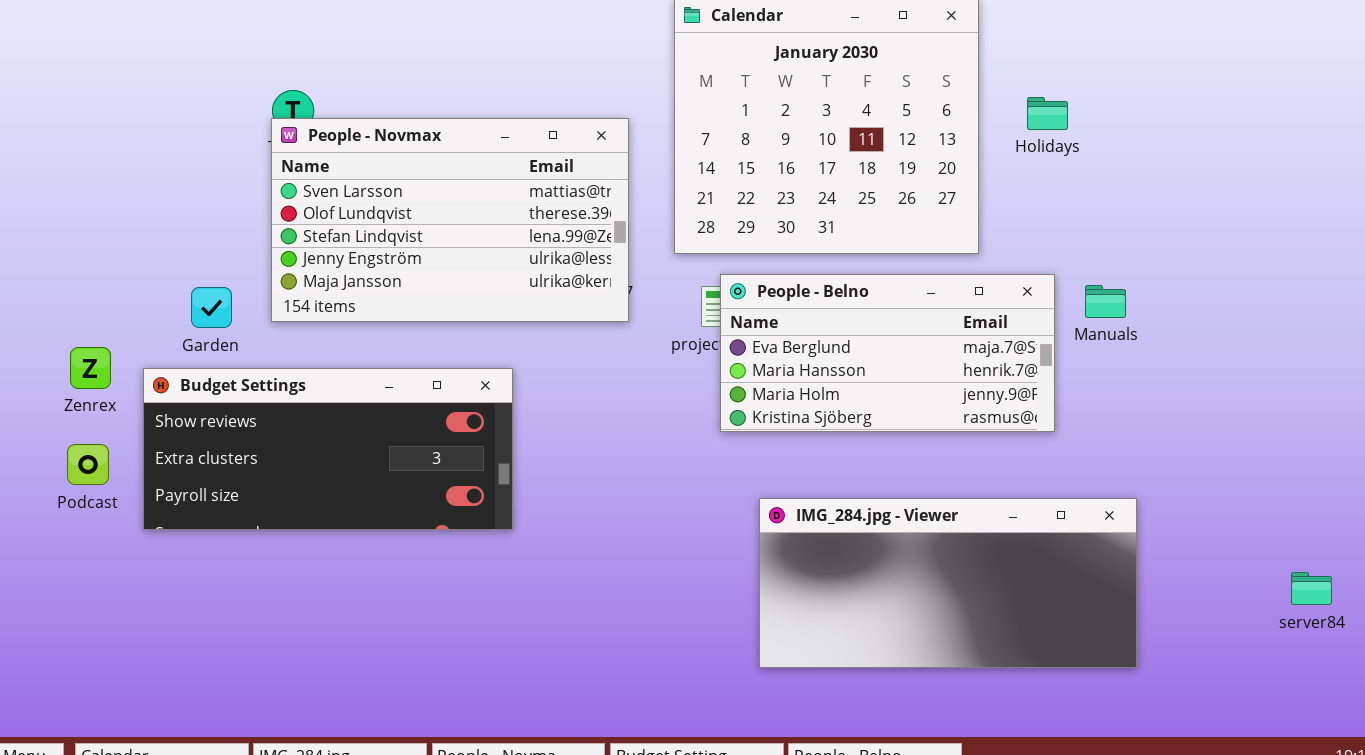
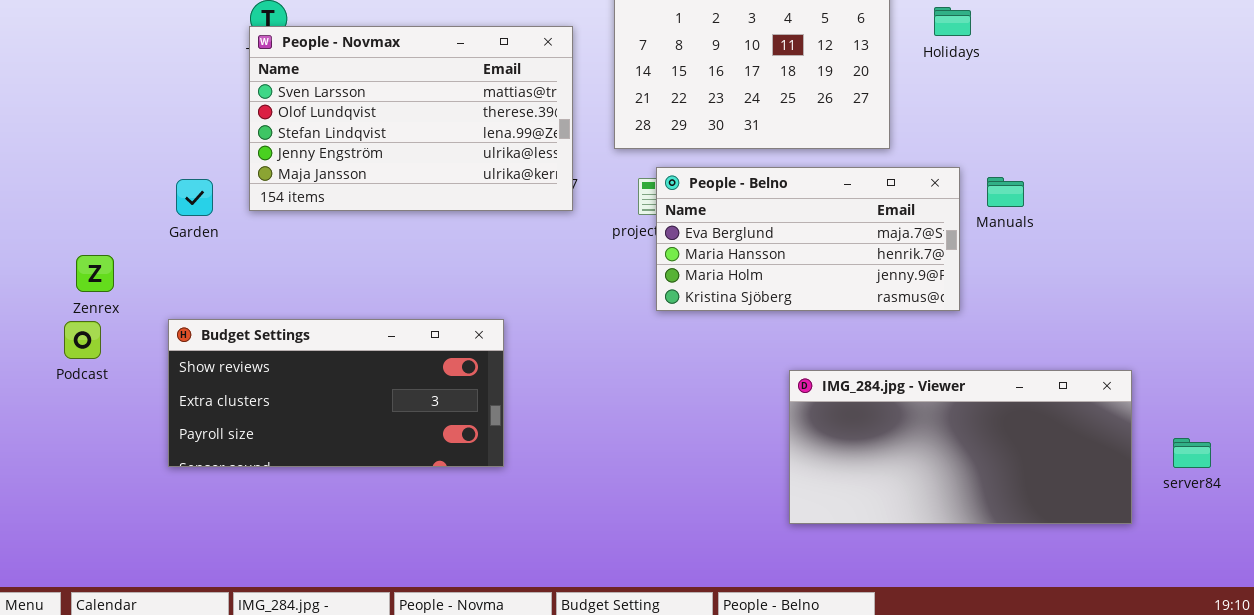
Zenrex: [70,347,111,389] -> [76,255,114,292], moved
Budget Settings: [143,368,513,530] -> [168,319,504,467], moved
IMG_284.jpg - Viewer: [759,498,1137,668] -> [789,370,1132,524], moved

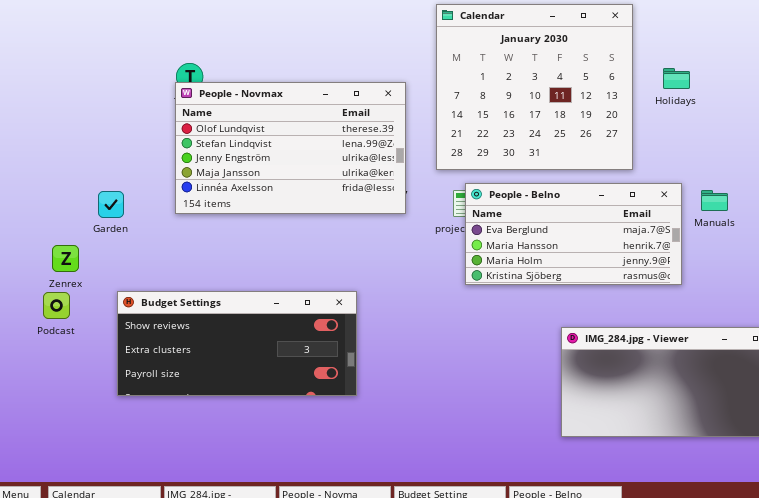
People - Novmax: [249,26,573,211] -> [175,82,406,214], scrolled down 1 row
Garden: [176,179,213,216] -> [98,191,124,218], moved

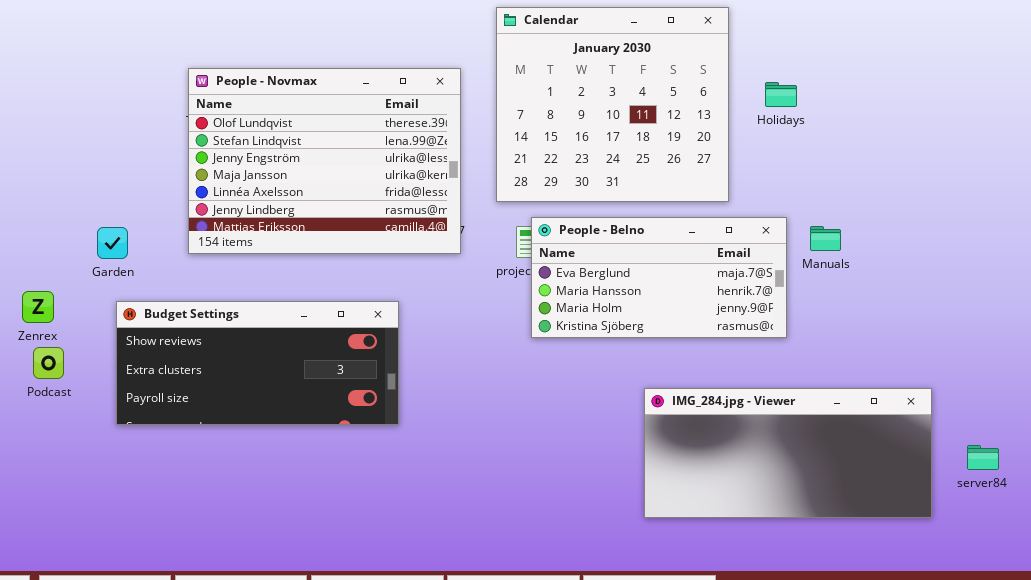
People - Novmax: [175,82,406,214] -> [188,68,461,254], resized
Zenrex: [52,245,79,272] -> [22,291,54,323], moved
Budget Settings: [117,291,357,396] -> [116,301,399,425], moved

